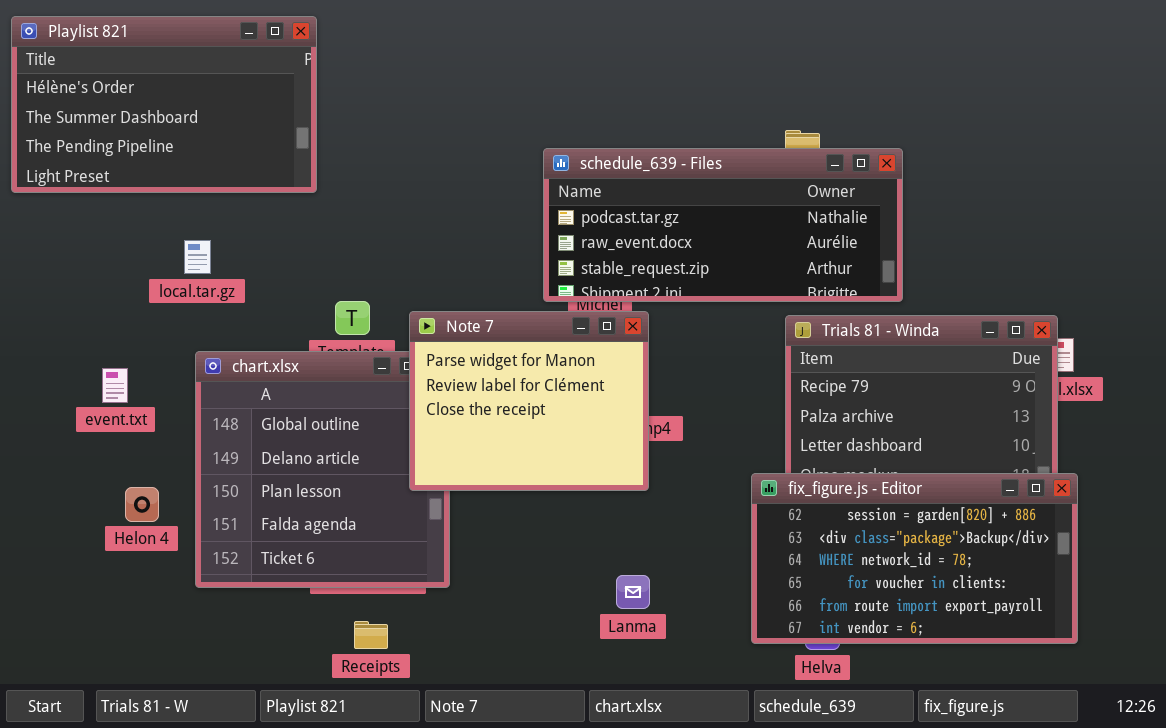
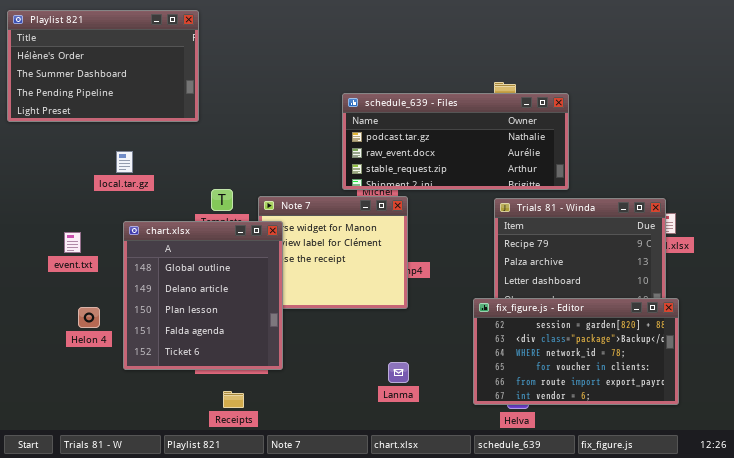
chart.xlsx: [195,351,450,588] -> [123,221,283,370], raised

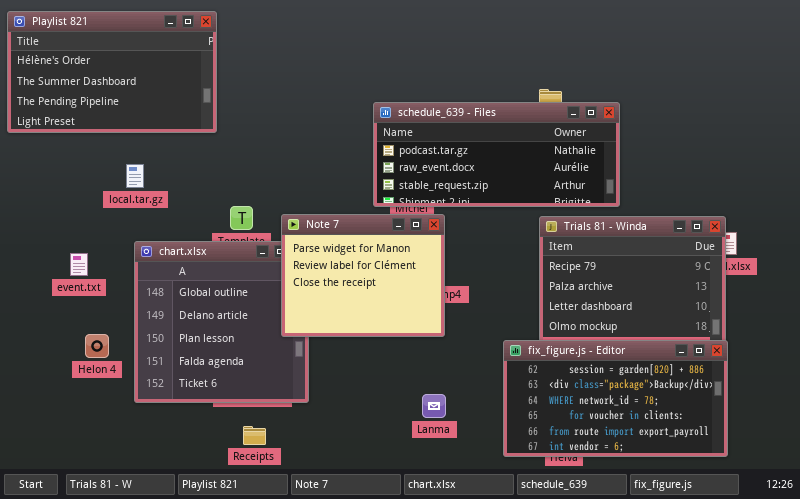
Note 7: [258,196,408,309] -> [281,214,445,337], raised
fix_figure.js - Editor: [473,298,679,405] -> [503,340,728,457], moved

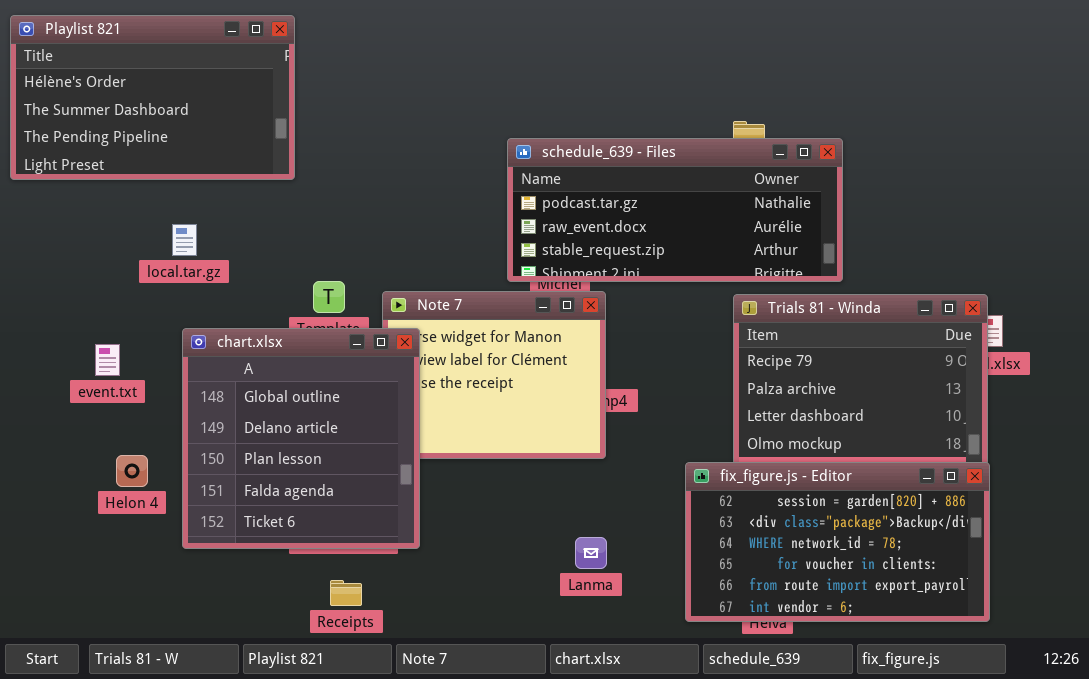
chart.xlsx: [134,241,309,403] -> [182,328,420,549], raised

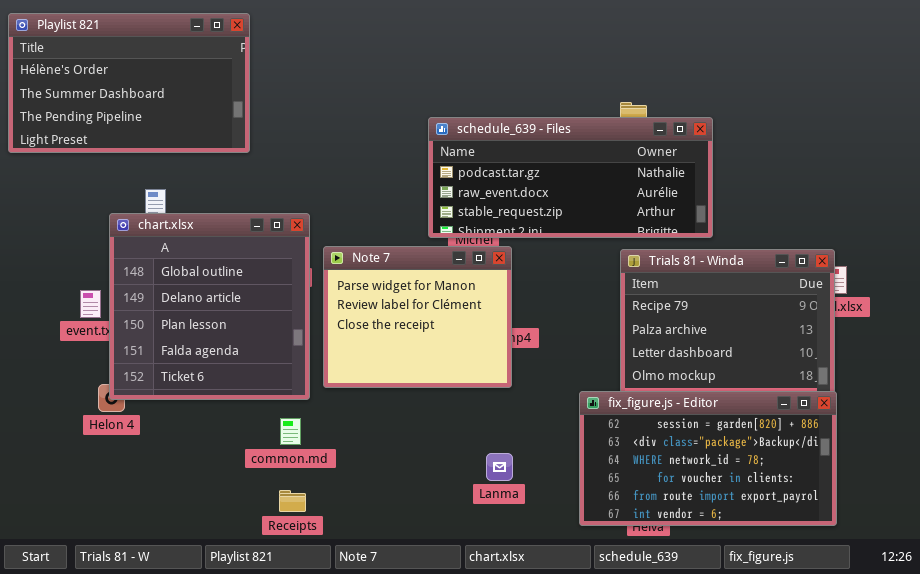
chart.xlsx: [182,328,420,549] -> [109,213,310,400], moved

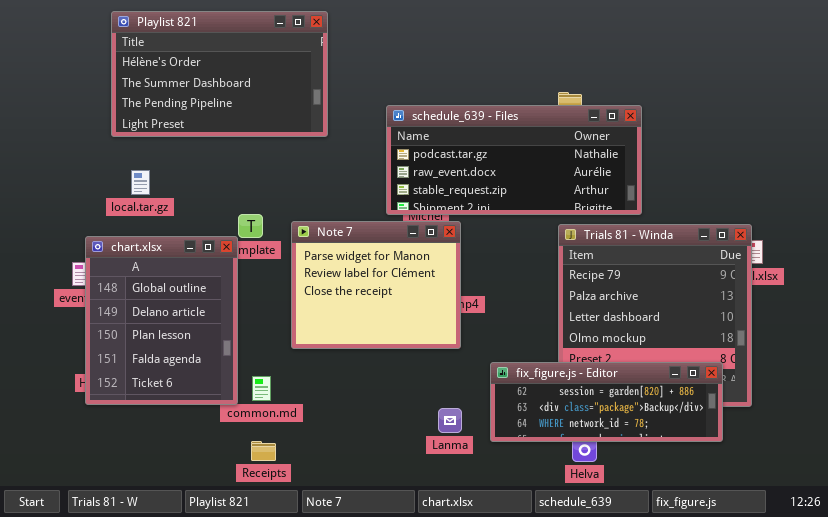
Playlist 821: [8,13,250,153] -> [111,11,328,137], moved
chart.xlsx: [109,213,310,400] -> [85,236,238,405], moved, resized
fix_figure.js - Editor: [579,391,837,526] -> [490,362,723,442], moved, resized

